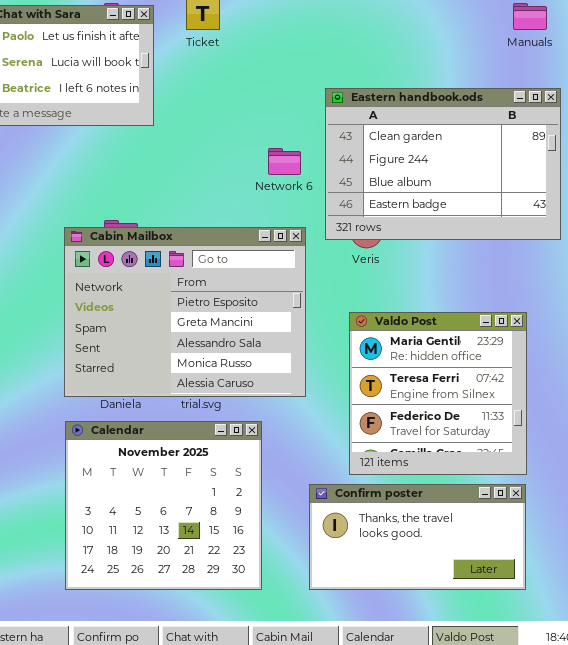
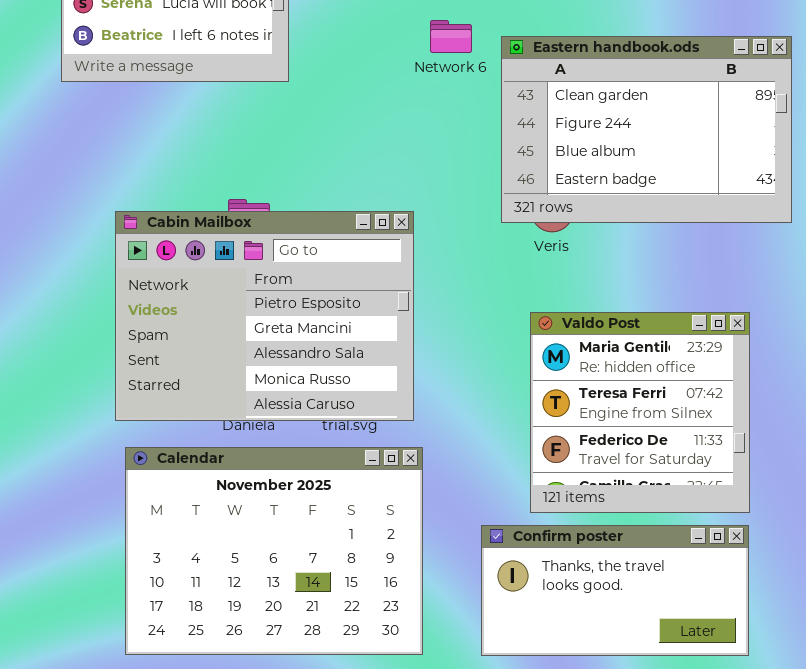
Network 6: [268,148,301,175] -> [430,20,472,53], moved
Cabin Mailbox: [64,227,306,397] -> [115,211,414,421], moved
Calendar: [65,421,262,590] -> [125,447,423,655], resized

